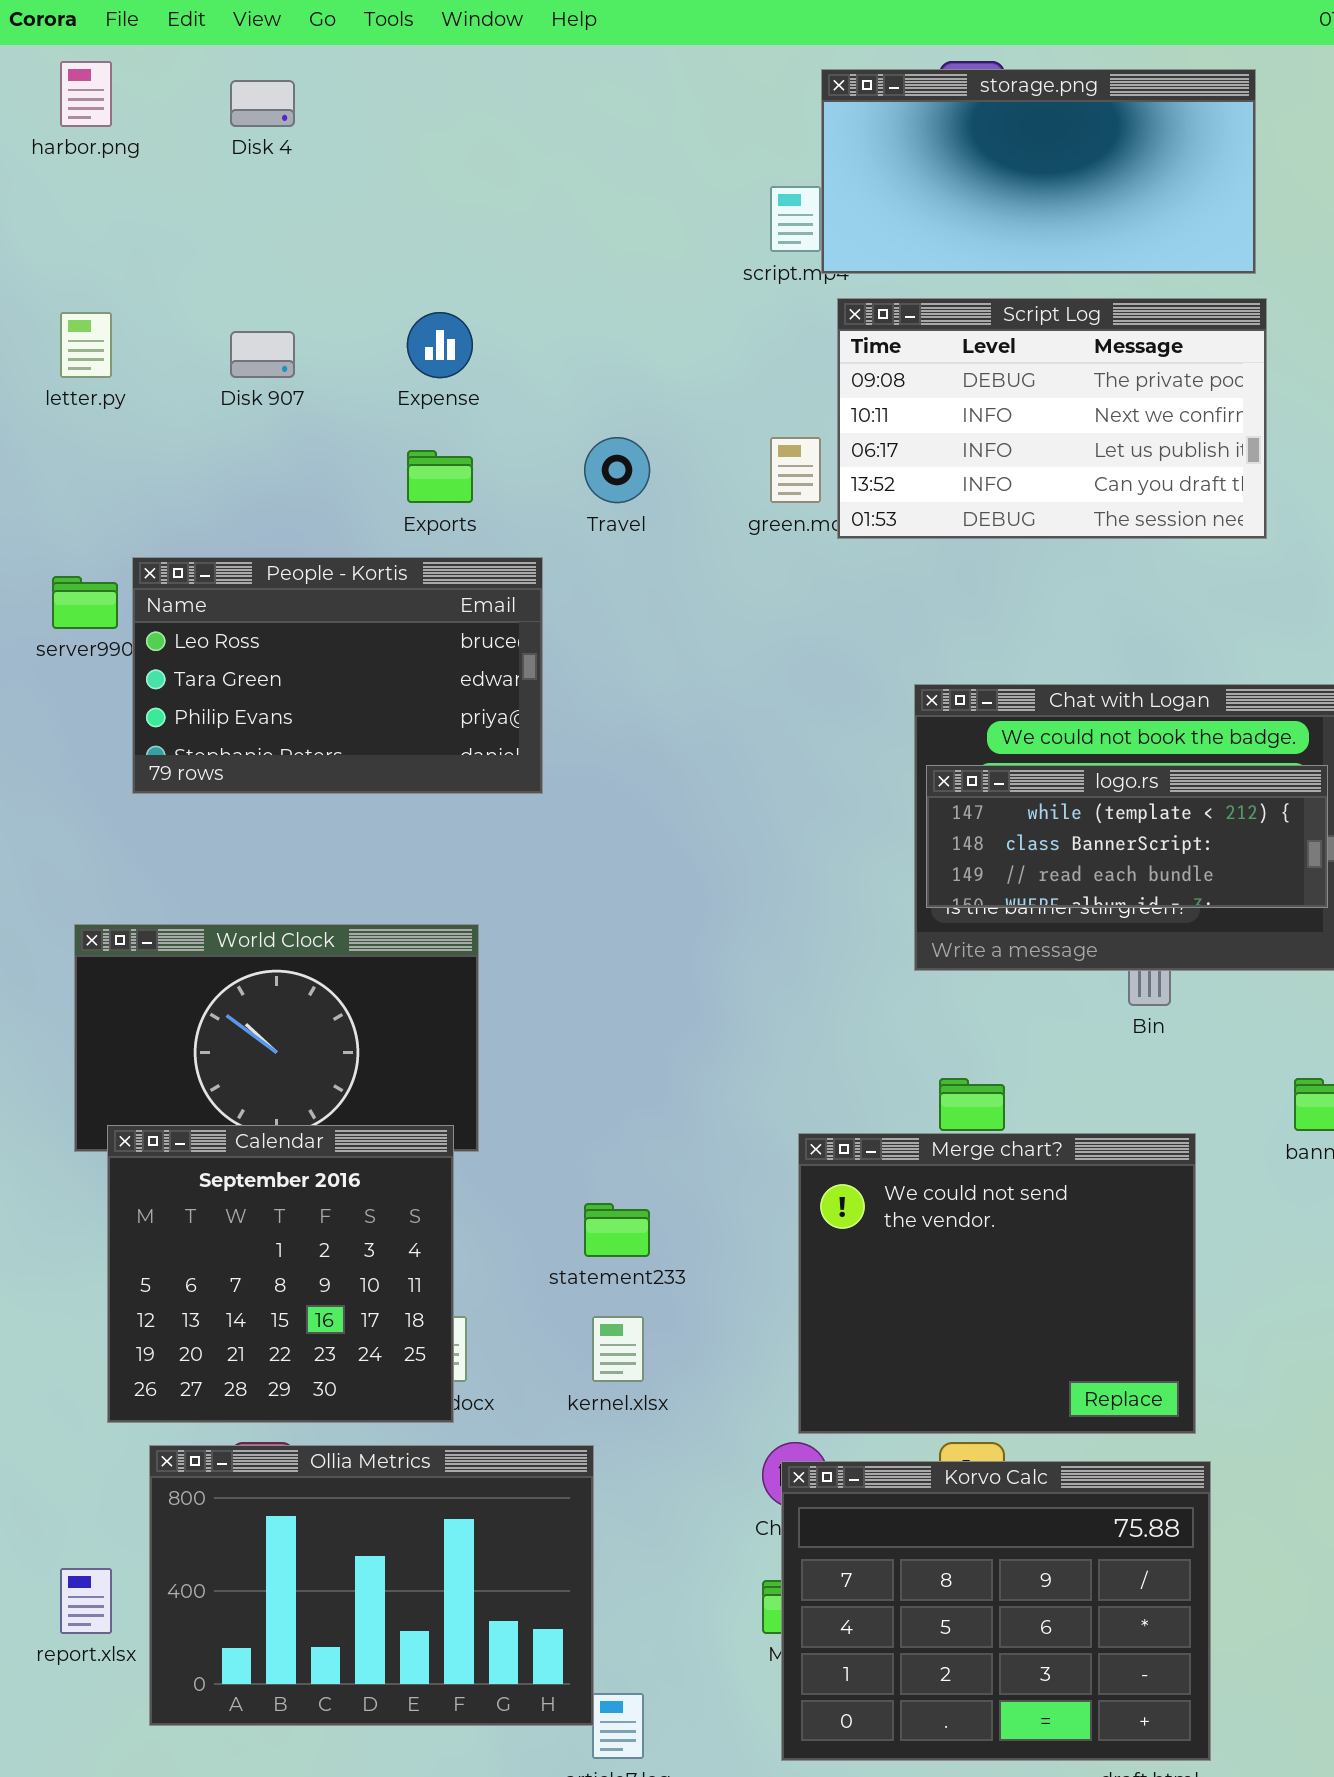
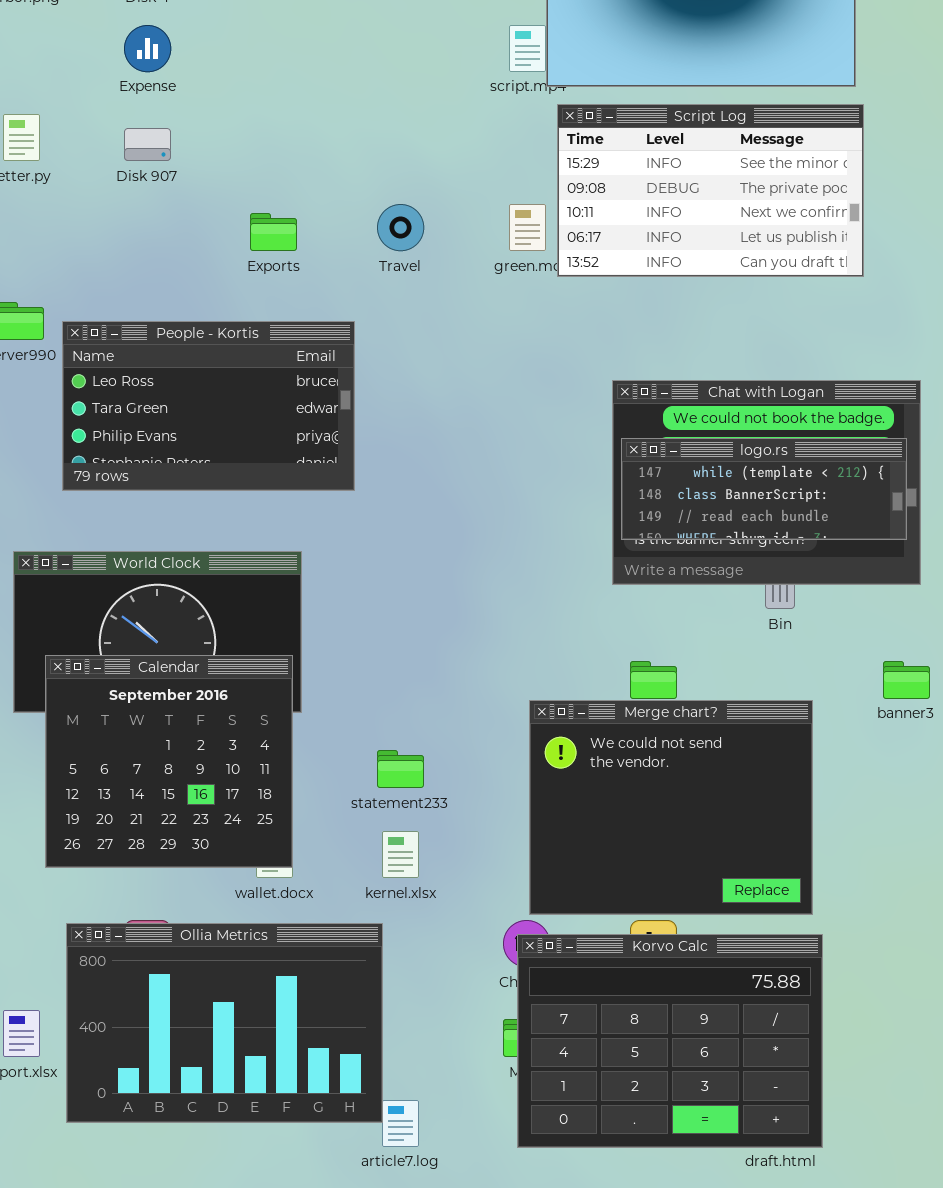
Script Log: [837,298,1267,539] -> [557,104,864,277], scrolled up 1 row
Expense: [407,312,473,378] -> [124,25,171,72], moved
People - Kortis: [132,557,543,794] -> [62,321,355,491], moved
Calendar: [107,1125,454,1423] -> [45,655,293,868], moved

